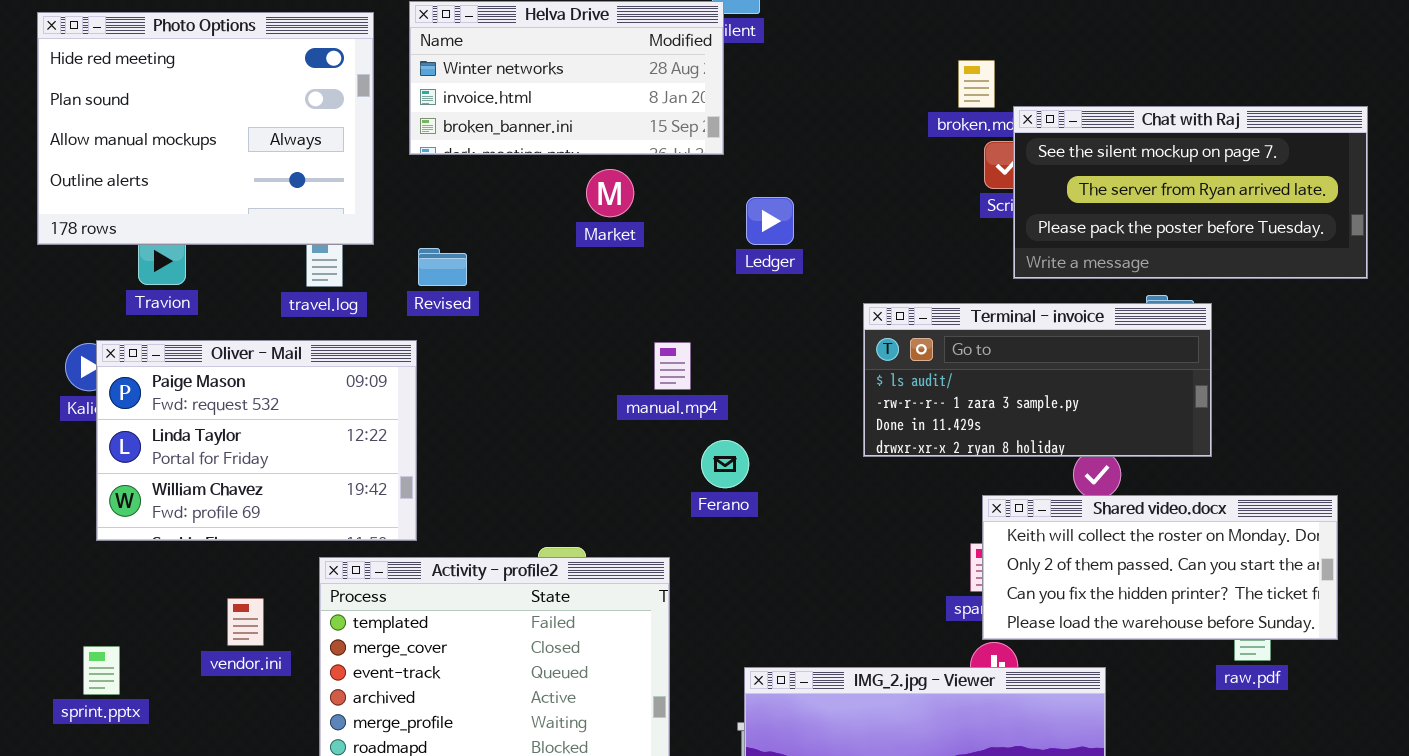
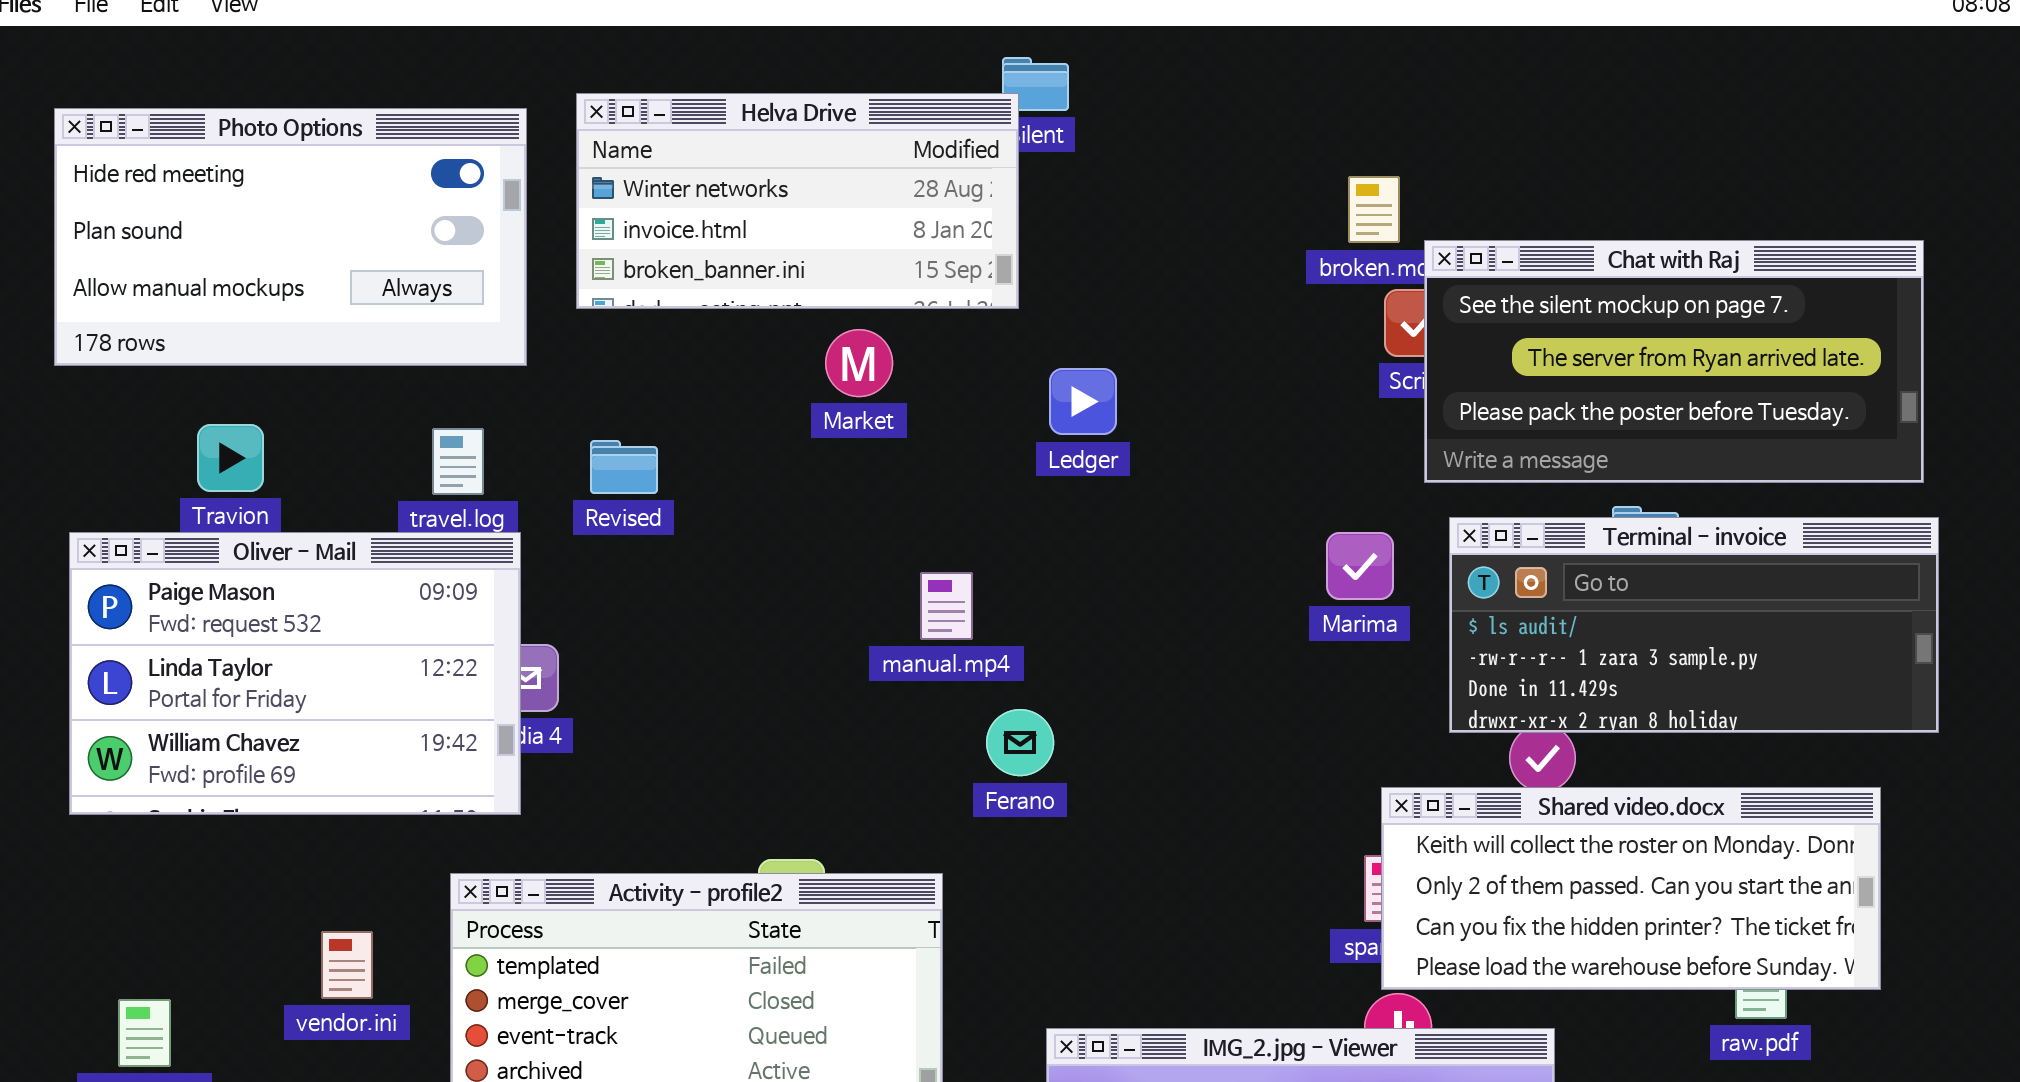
Photo Options: [37,12,374,245] -> [54,108,527,366], resized
Terminal - invoice: [863,303,1212,457] -> [1449,517,1939,733], moved
Oliver - Mail: [96,340,417,541] -> [69,532,521,815], moved

